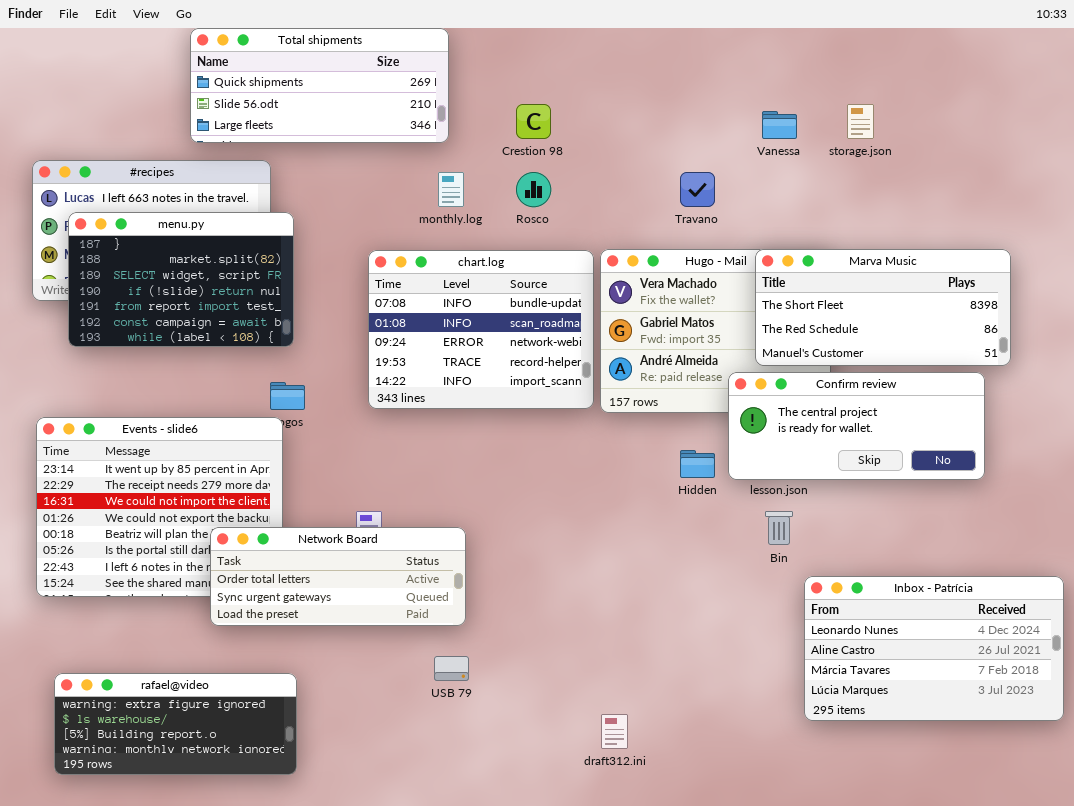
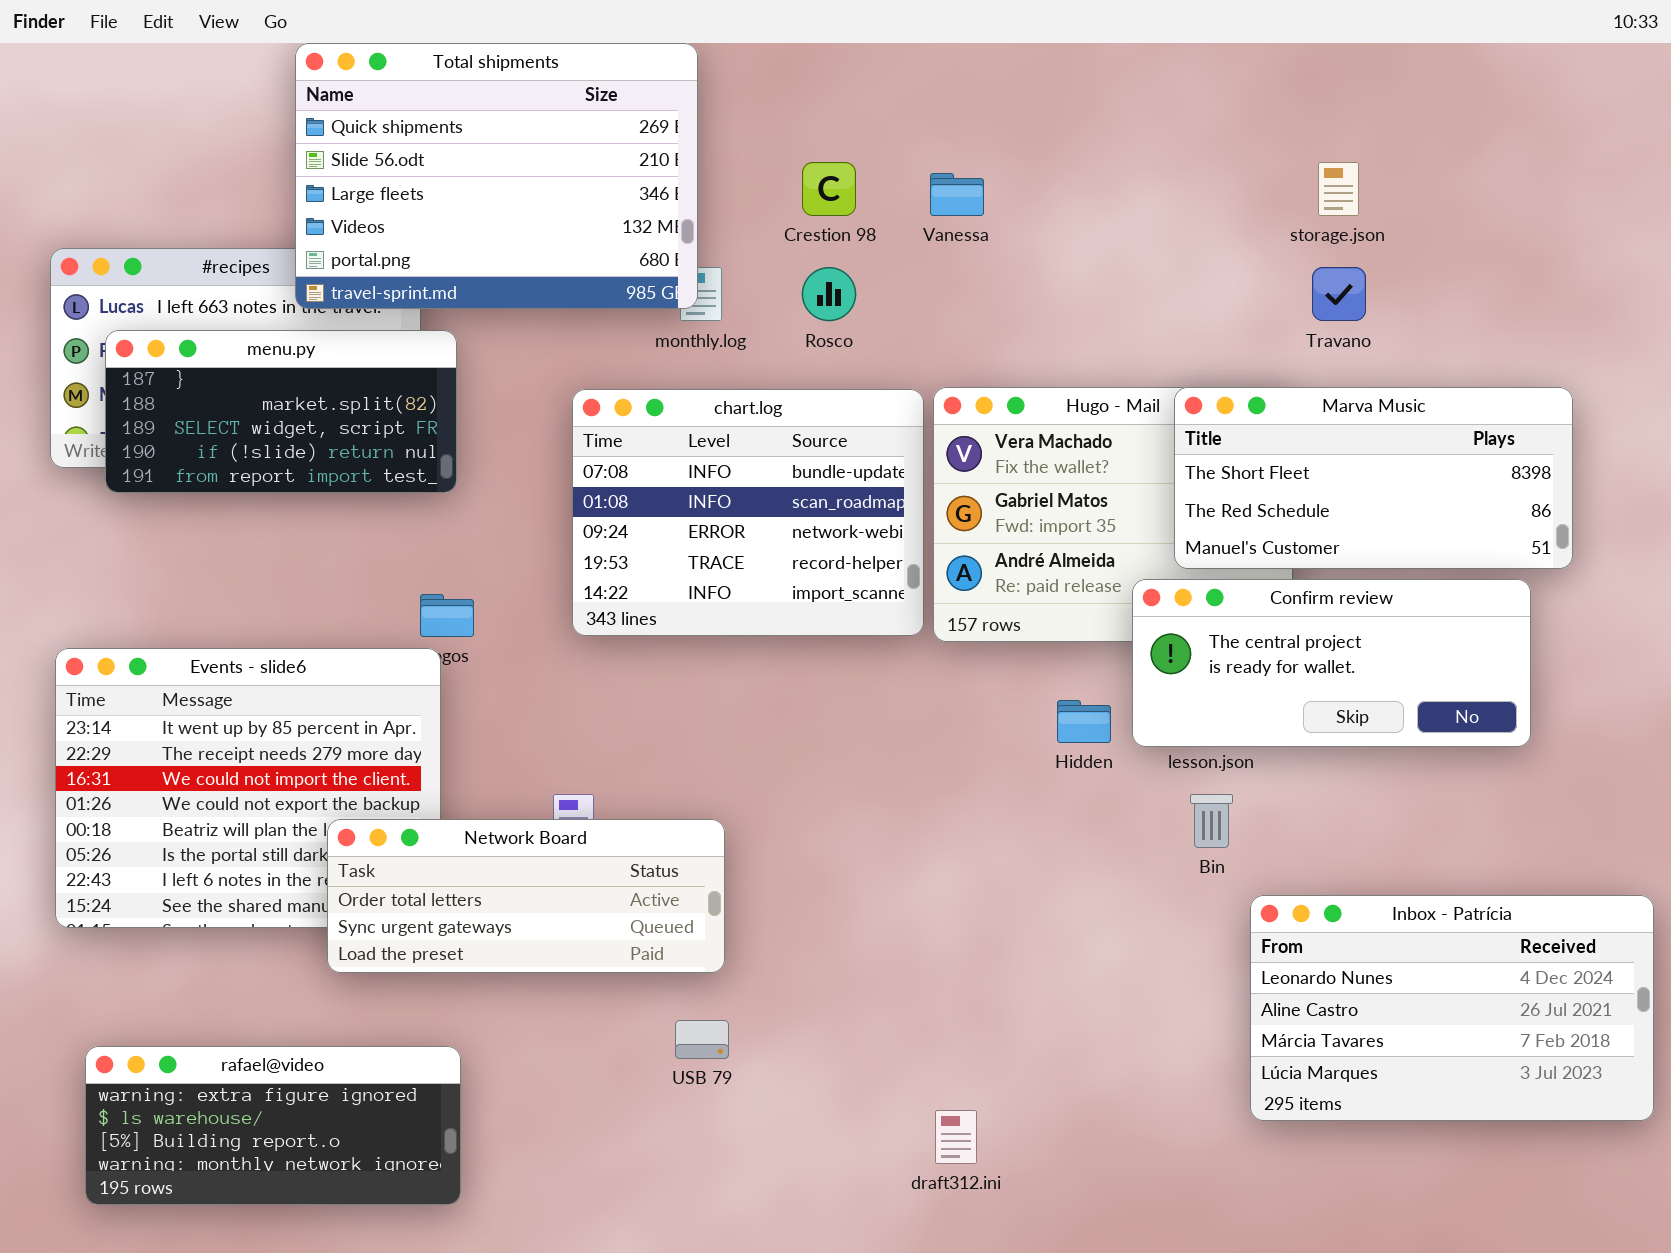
Total shipments: [190,28,449,143] -> [295,43,698,309], resized
Vanessa: [762,111,797,139] -> [930,173,984,216], moved
Travano: [680,172,715,207] -> [1312,267,1366,321], moved
menu.py: [68,212,294,347] -> [105,330,457,493], resized

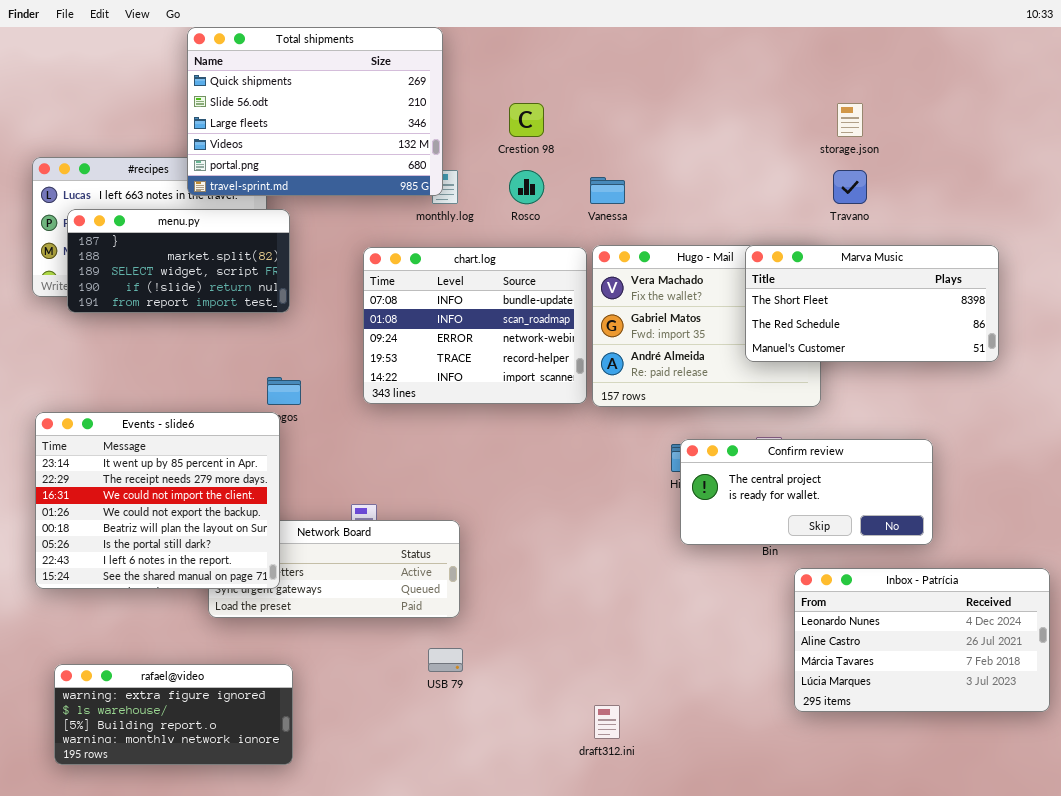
Vanessa: [930,173,984,216] -> [590,177,625,204], moved
Confirm review: [1132,579,1531,747] -> [680,439,933,545], moved
Events - slide6: [55,648,441,928] -> [35,412,280,589], raised

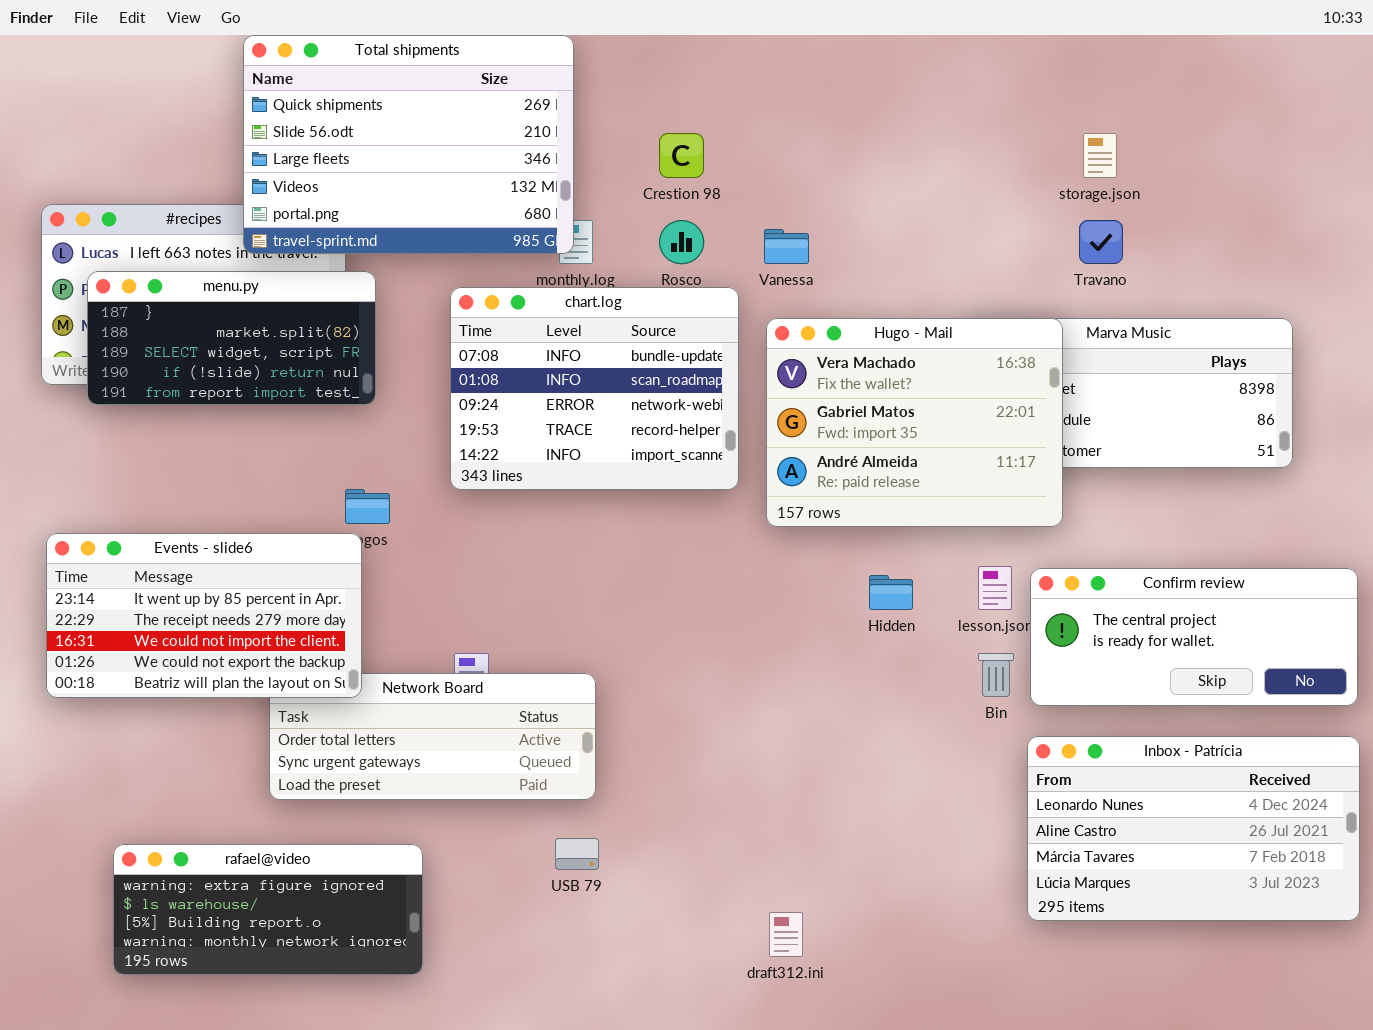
Hugo - Mail: [592,245,821,407] -> [766,318,1063,527], raised
chart.log: [363,247,587,404] -> [450,287,739,490], moved
Events - slide6: [35,412,280,589] -> [46,533,362,698], resized
Confirm review: [680,439,933,545] -> [1030,568,1358,706], moved
rafael@video: [54,664,293,765] -> [113,844,423,975], moved

